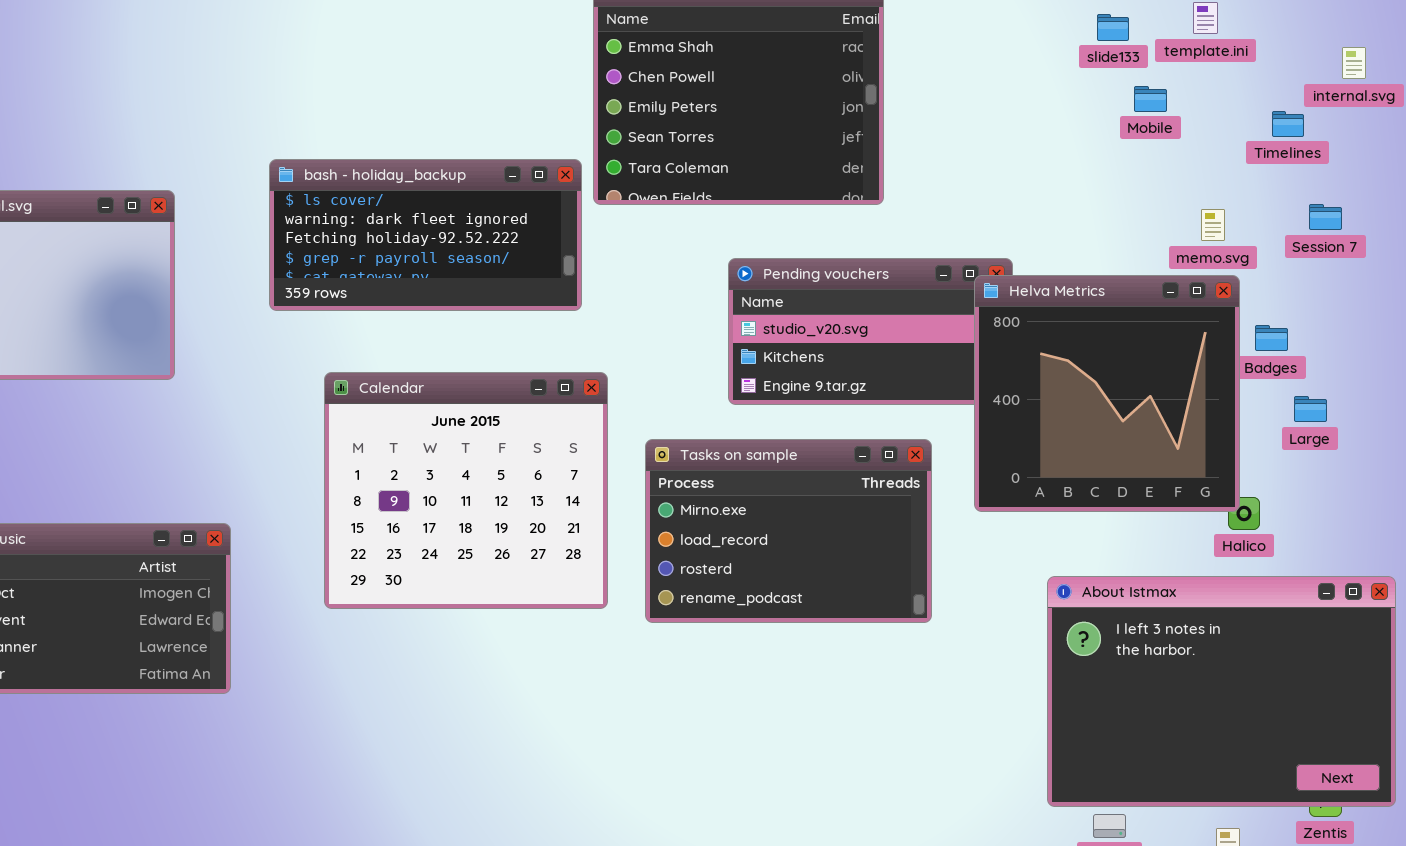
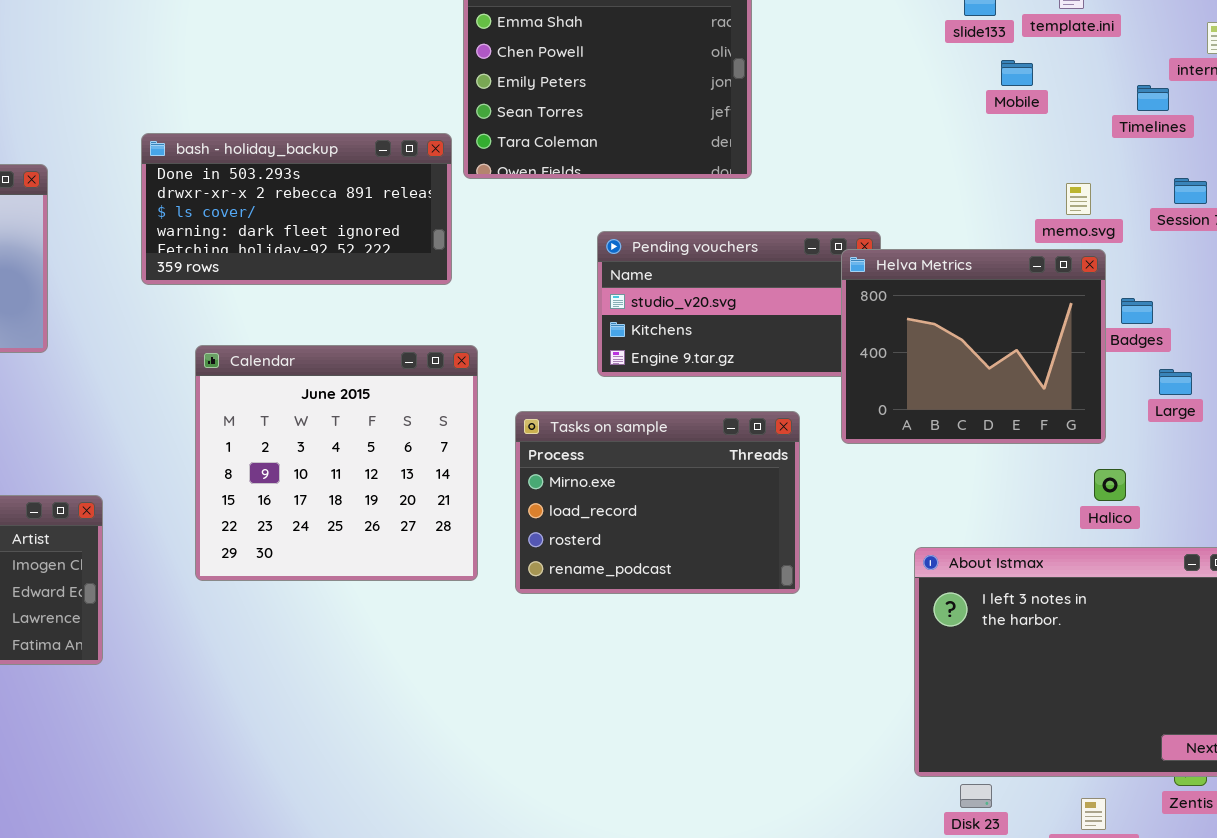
bash - holiday_backup: [269,159,582,311] -> [141,133,452,285], scrolled up 2 rows
Helva Metrics: [974,275,1240,512] -> [841,249,1106,444], resized

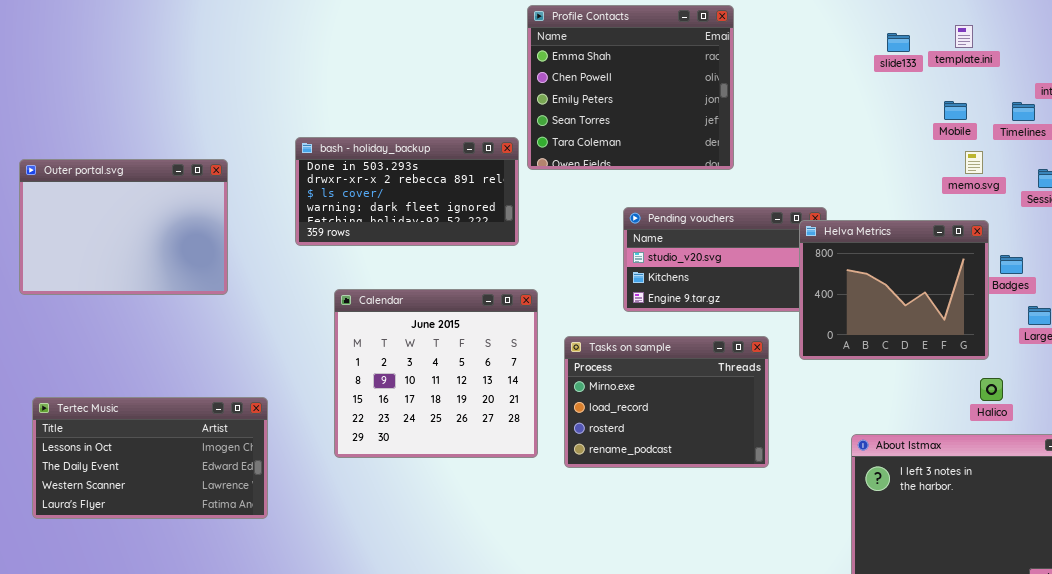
Mobile: [1001,60,1033,86] -> [944,101,967,120], moved
memo.svg: [1066,183,1091,215] -> [965,151,983,174], moved

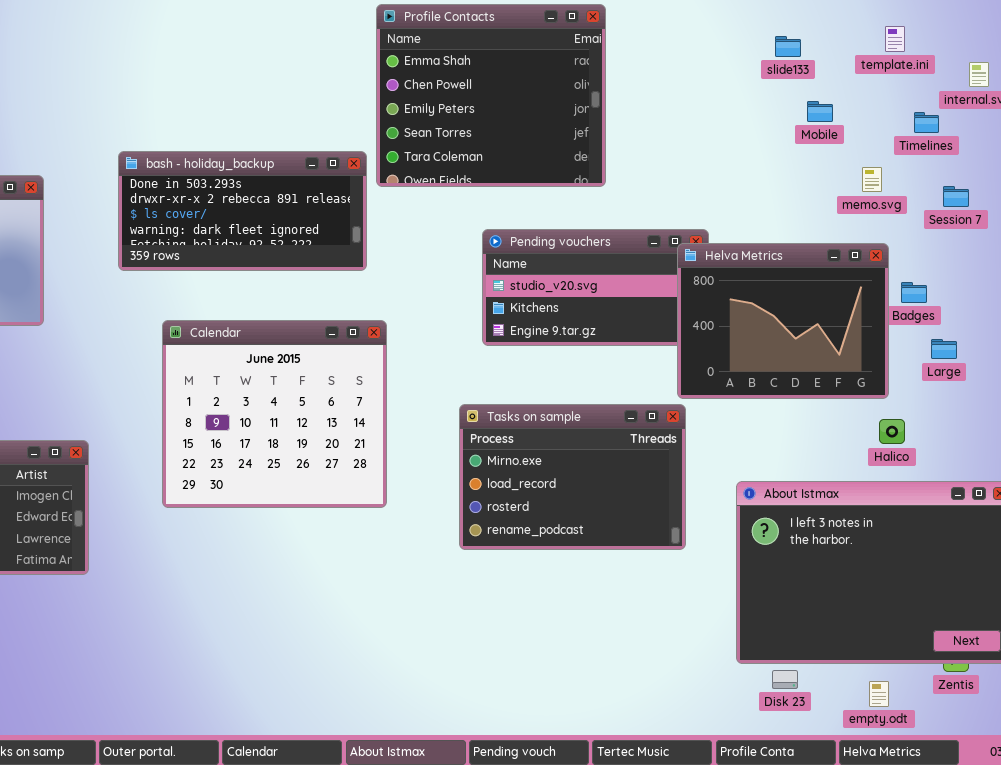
template.ini: [955,25,973,48] -> [885,26,905,52], moved
Mobile: [944,101,967,120] -> [807,101,833,122], moved
Tasks on sample: [564,336,769,468] -> [459,404,686,550], moved

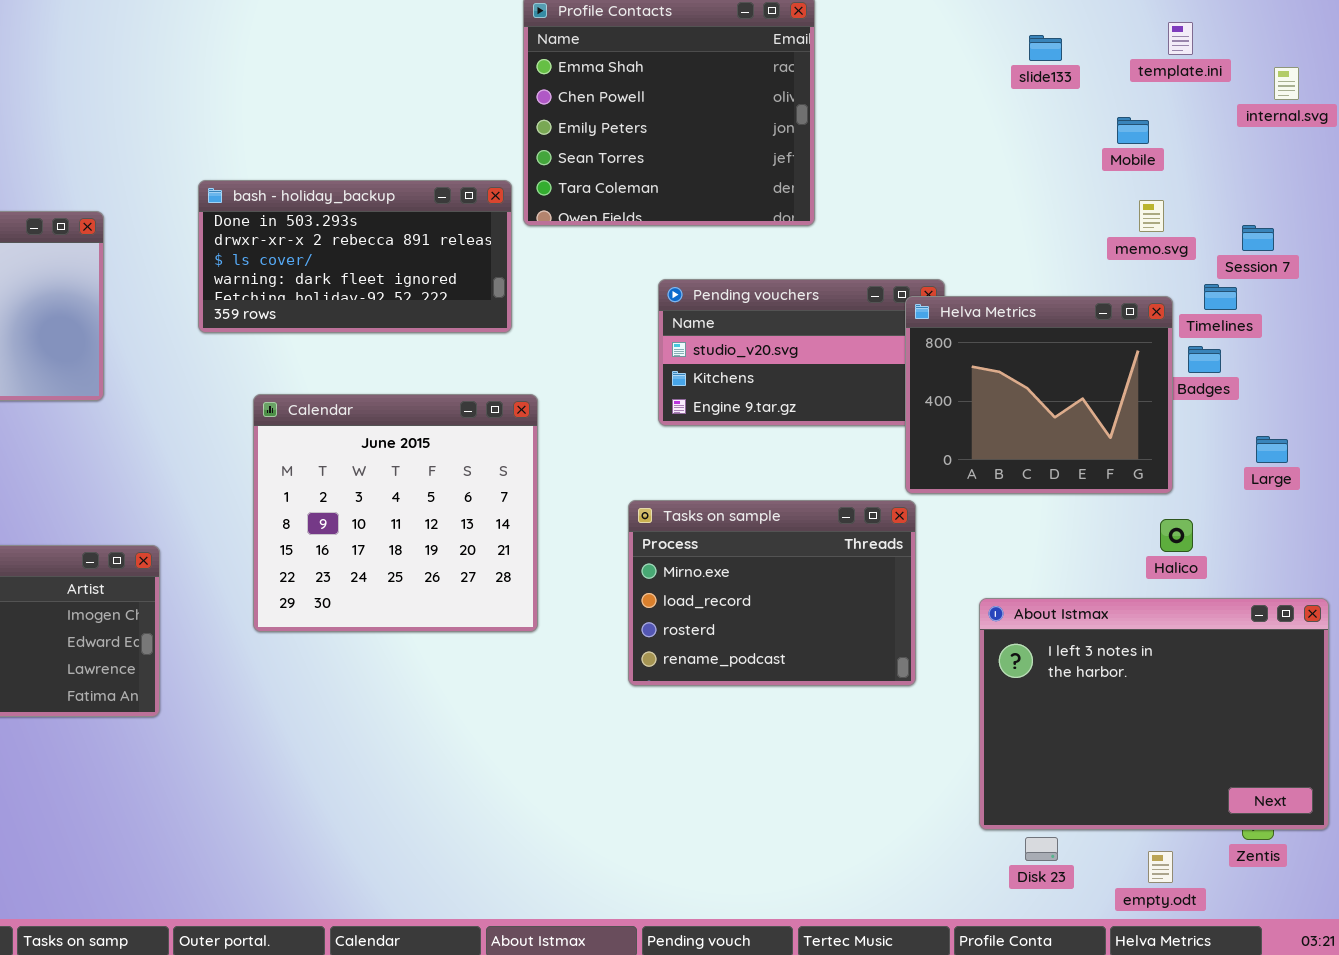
Mobile: [807,101,833,122] -> [1117,117,1149,144], moved
Timelines: [914,112,939,133] -> [1204,284,1237,310], moved
Large: [931,339,957,359] -> [1256,436,1288,463], moved

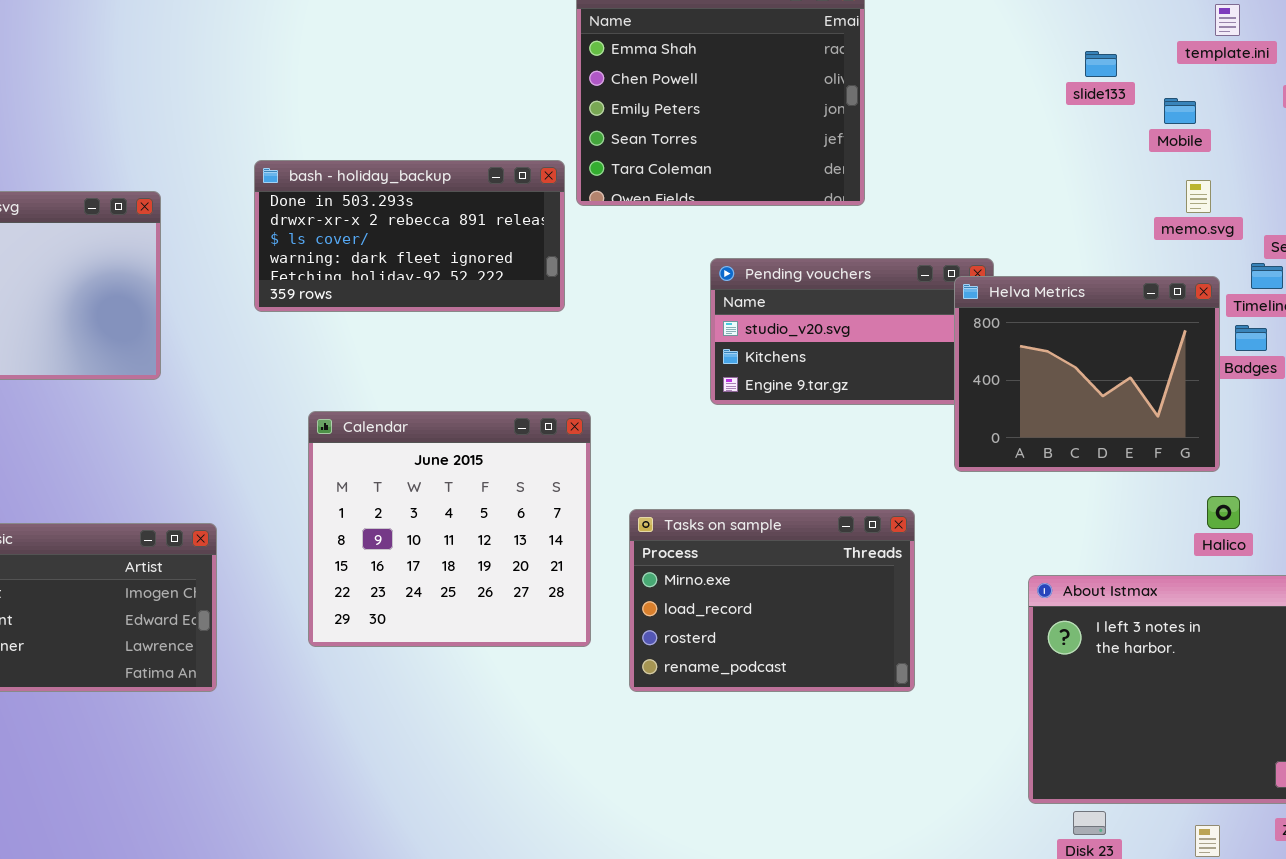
slide133: [1029,35,1062,61] -> [1085,51,1117,77], moved
Calendar: [253,394,538,632] -> [308,411,591,647], moved
Tasks on sample: [628,500,916,686] -> [629,509,915,692], moved

